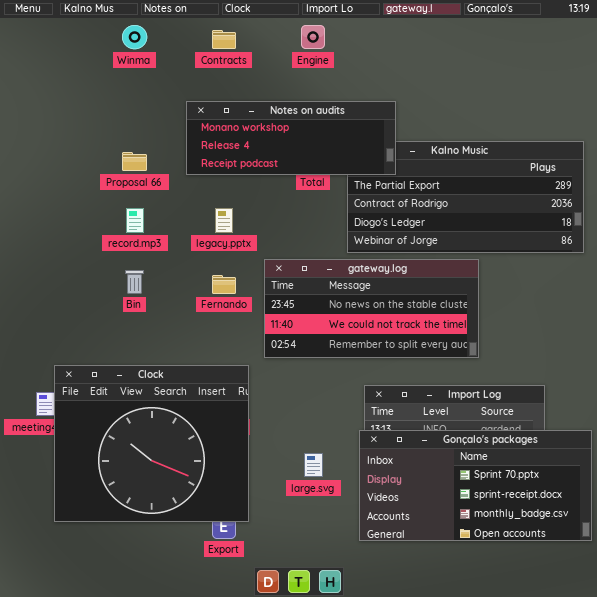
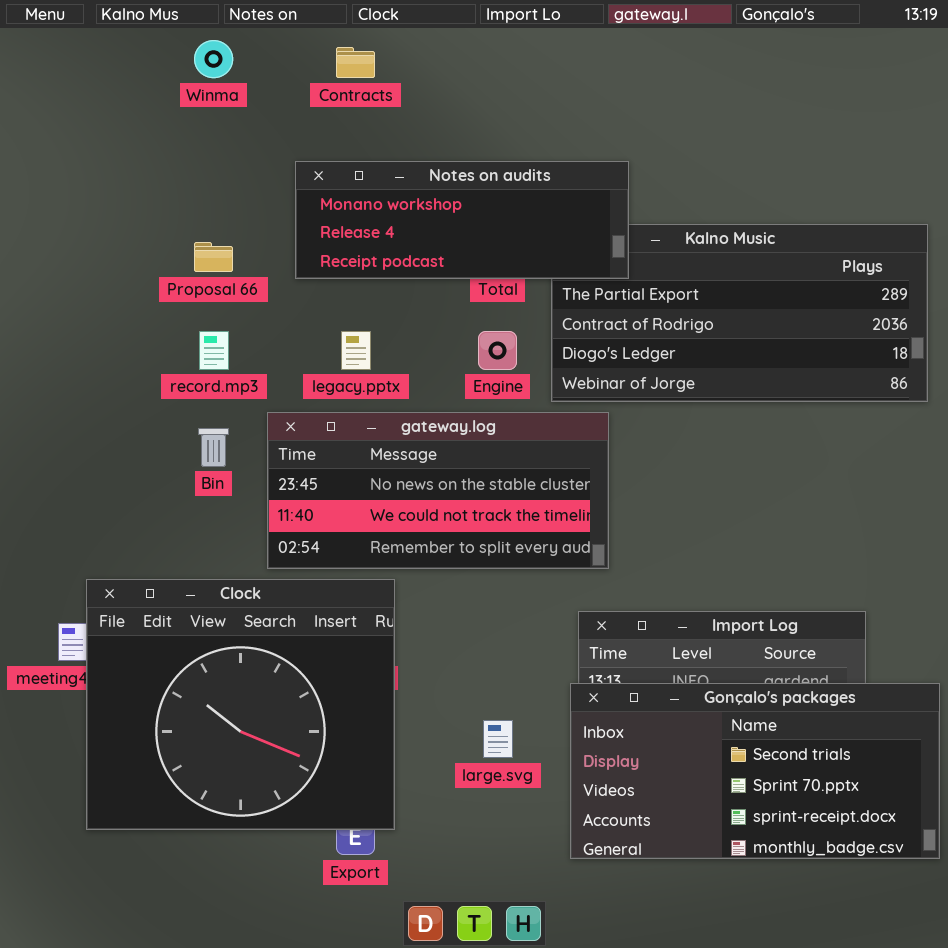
Engine: [301,25,325,49] -> [478,331,517,370], moved
gateway.log: [264,259,479,358] -> [267,412,609,569], moved
Gonçalo's packages: [359,430,592,541] -> [570,683,940,859], scrolled up 1 row

